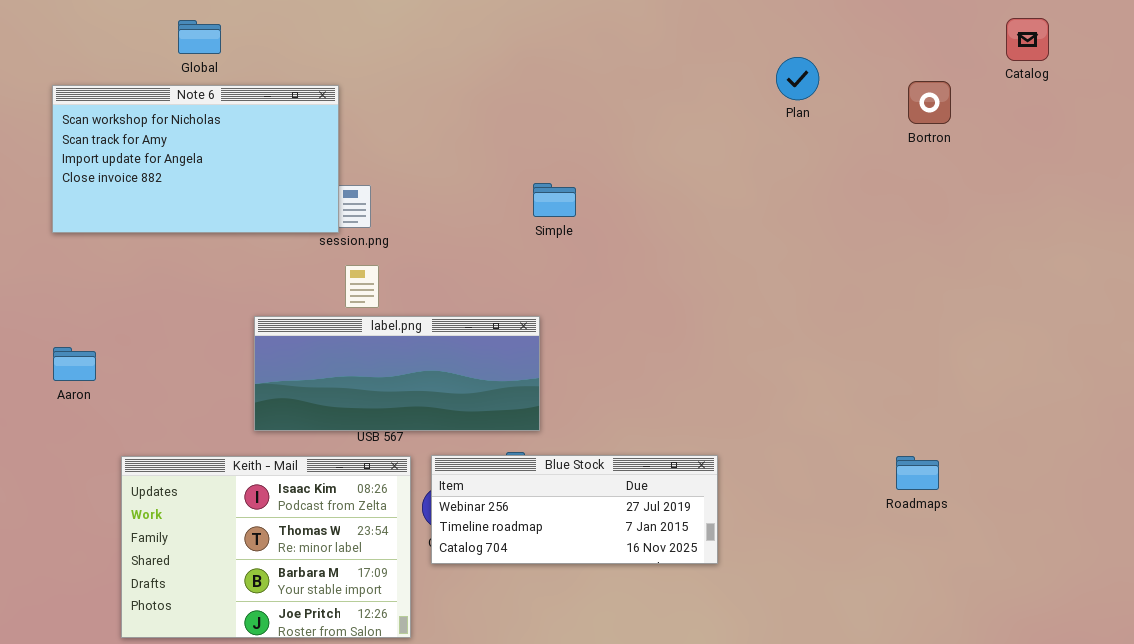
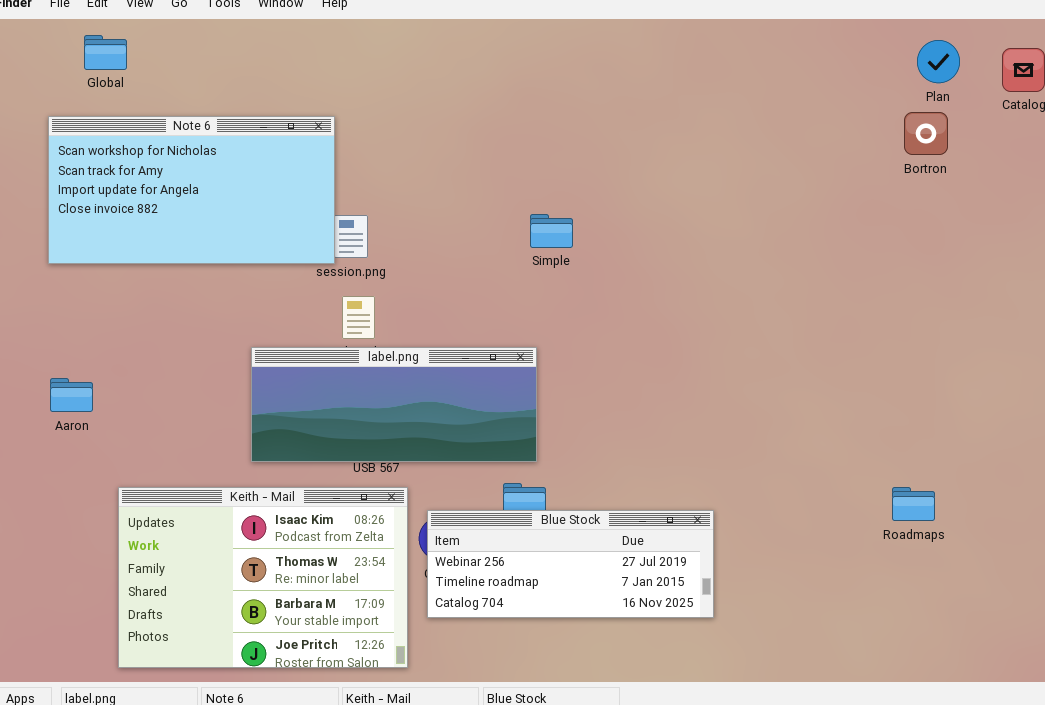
Global: [178,20,221,54] -> [84,35,127,70], moved
Plan: [776,57,819,100] -> [917,40,960,83], moved
Blue Stock: [431,455,718,564] -> [427,510,714,618], moved

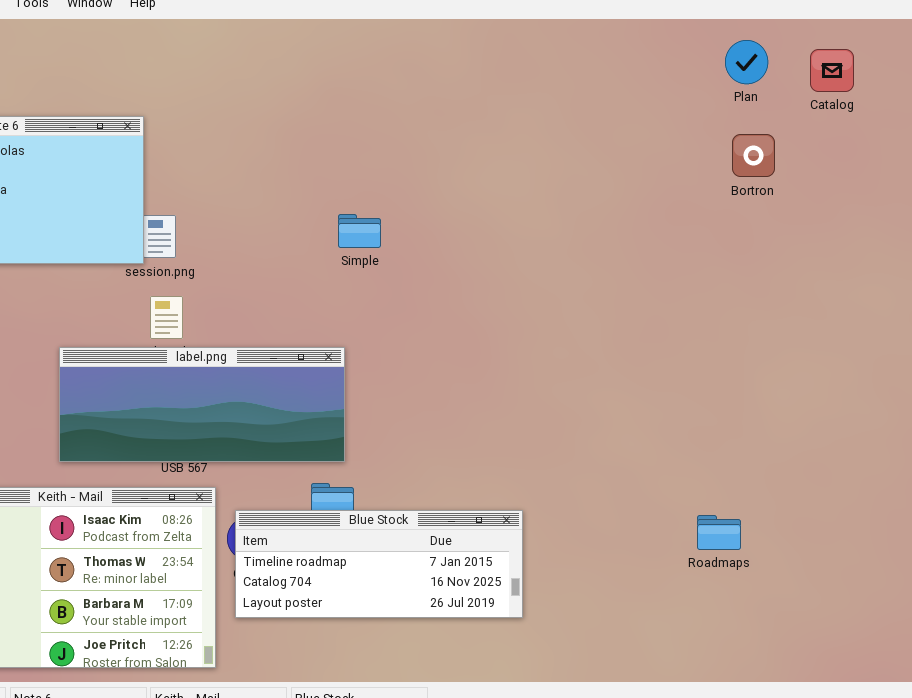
Bortron: [904,112,948,155] -> [732,134,775,177], moved
Roadmaps: [892,487,935,521] -> [697,515,741,550], moved
Blue Stock: [427,510,714,618] -> [235,510,523,618], scrolled down 1 row

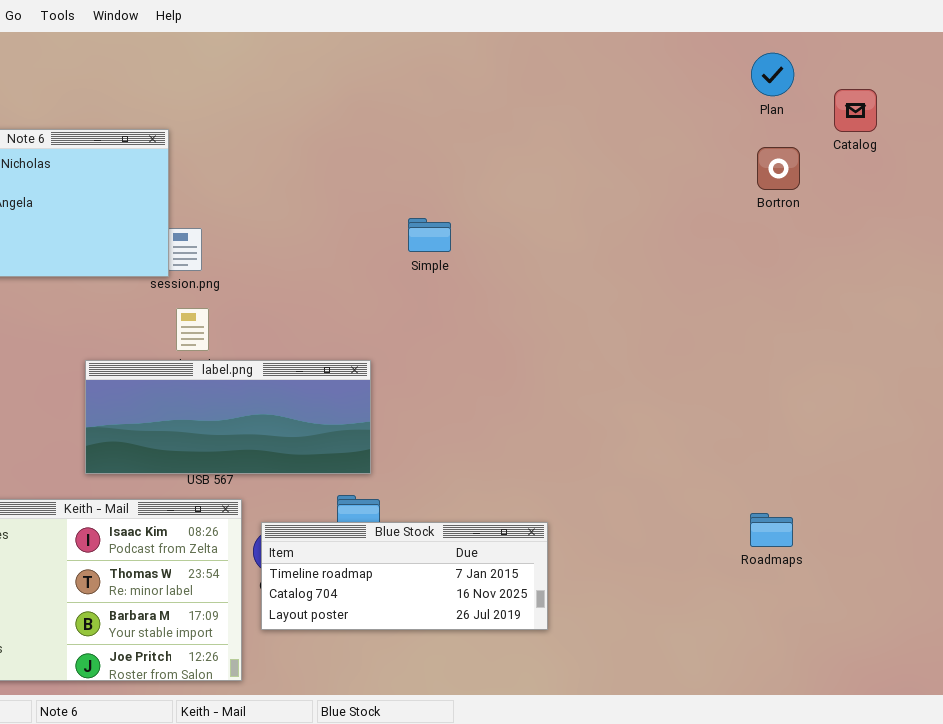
Catalog: [810,49,854,92] -> [834,89,877,132], moved
Simple: [338,214,381,248] -> [408,218,451,252], moved
Roadmaps: [697,515,741,550] -> [750,513,793,547], moved

